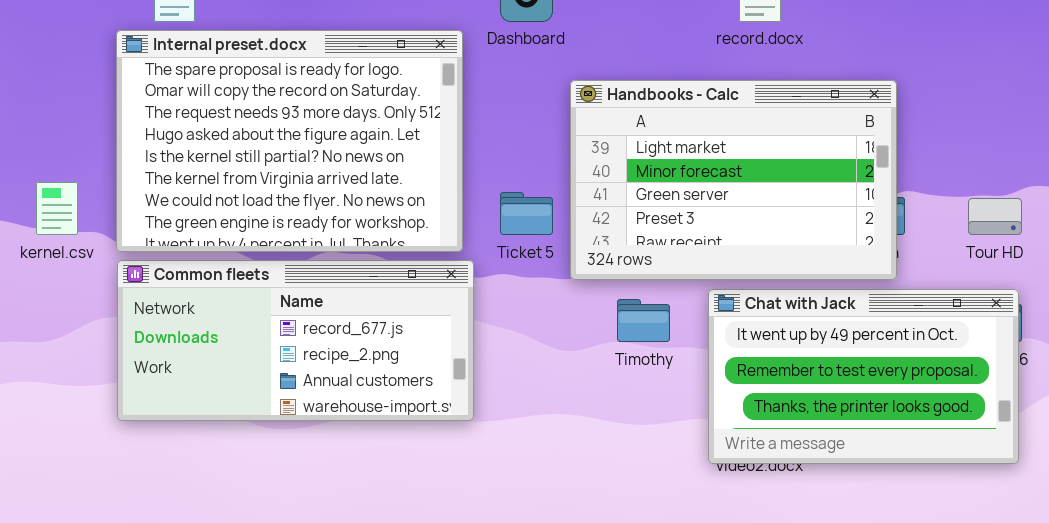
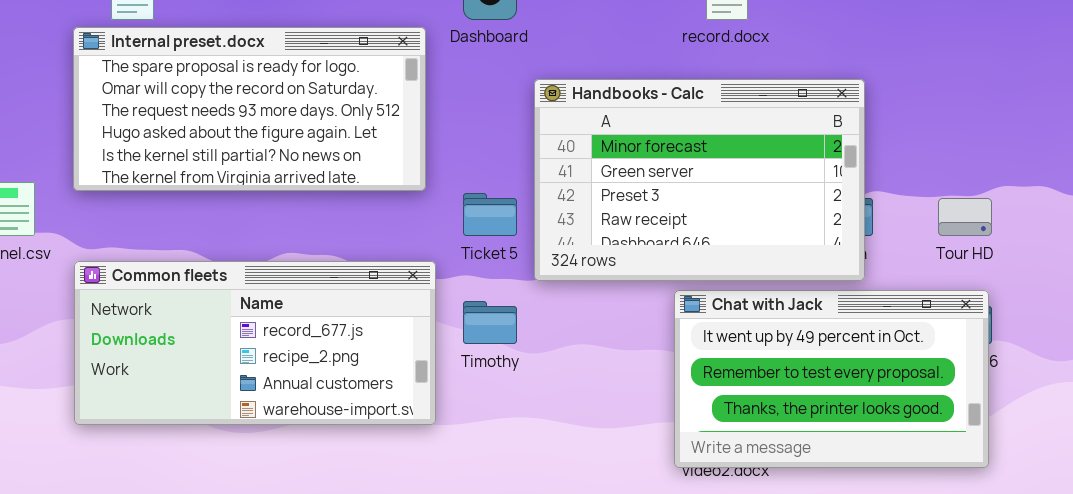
Internal preset.docx: [116,30,463,252] -> [73,27,426,191], resized
Handbooks - Calc: [570,80,897,280] -> [534,79,865,281], scrolled down 1 row
Timothy: [617,299,670,342] -> [463,301,517,344], moved

